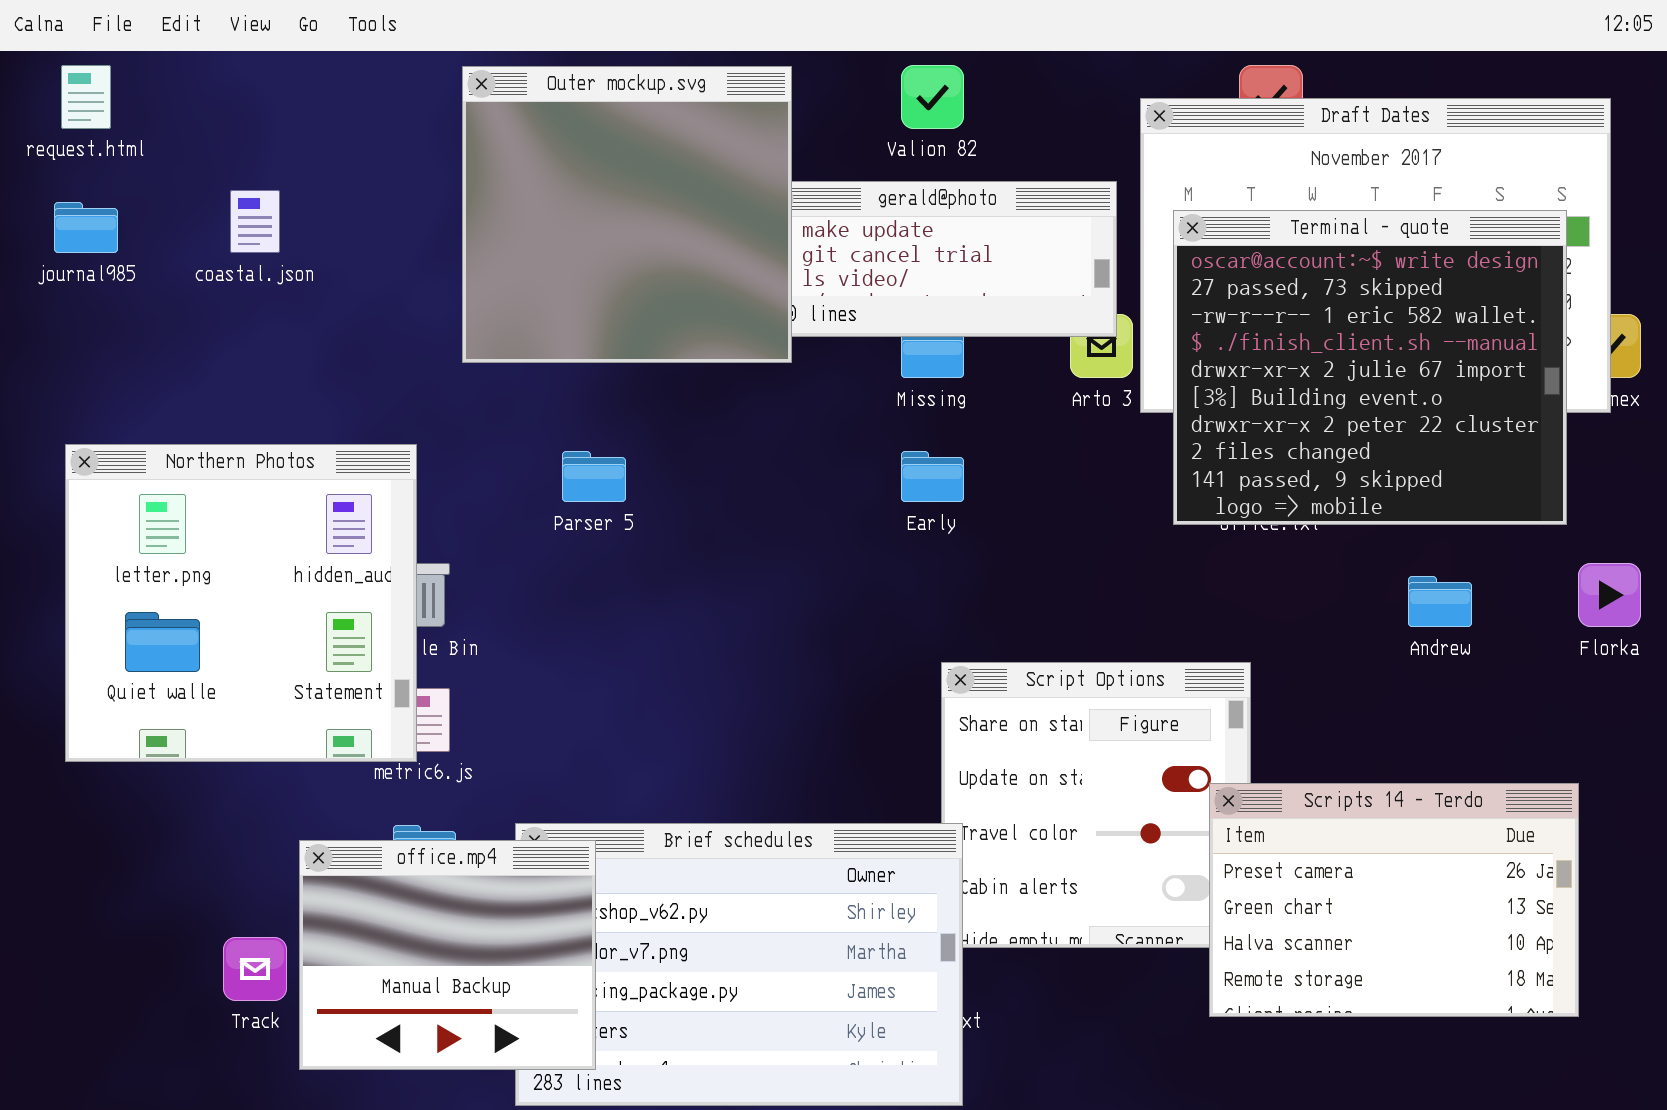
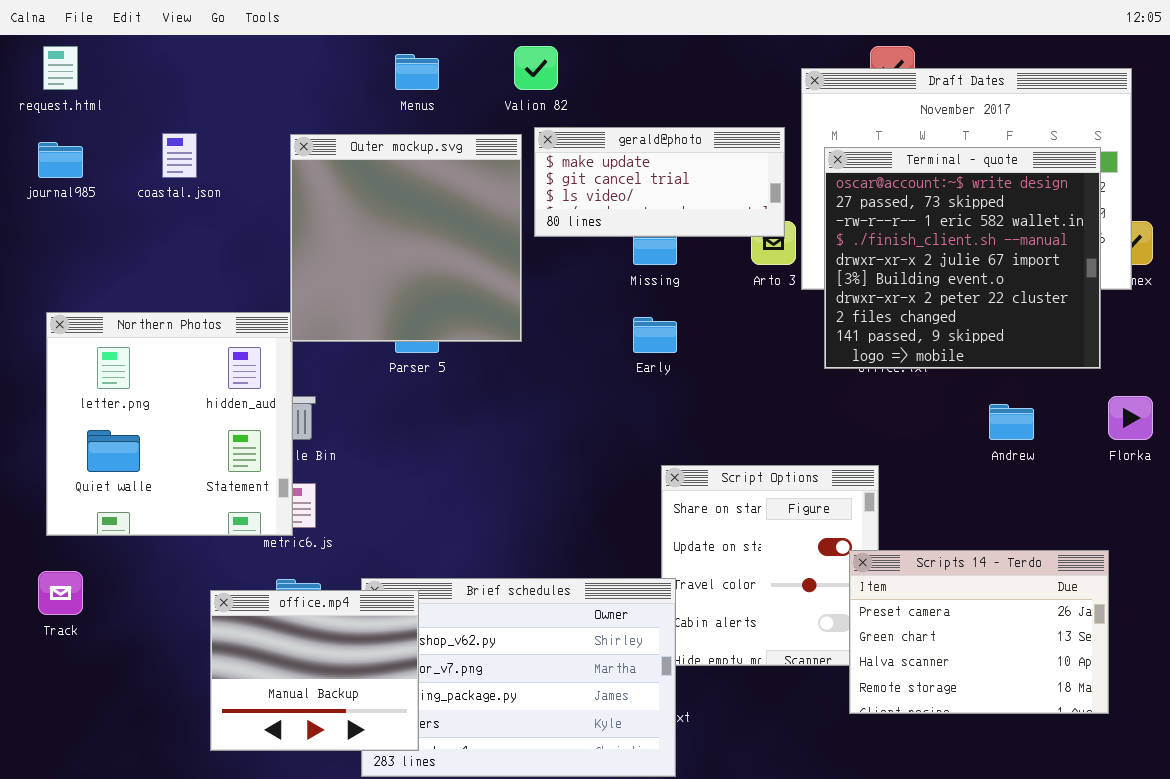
Valion 82: [901,65,964,129] -> [514,46,558,90], moved
Outer mockup.svg: [462,66,792,363] -> [290,134,522,342], moved
Track: [223,937,287,1001] -> [38,571,83,615], moved

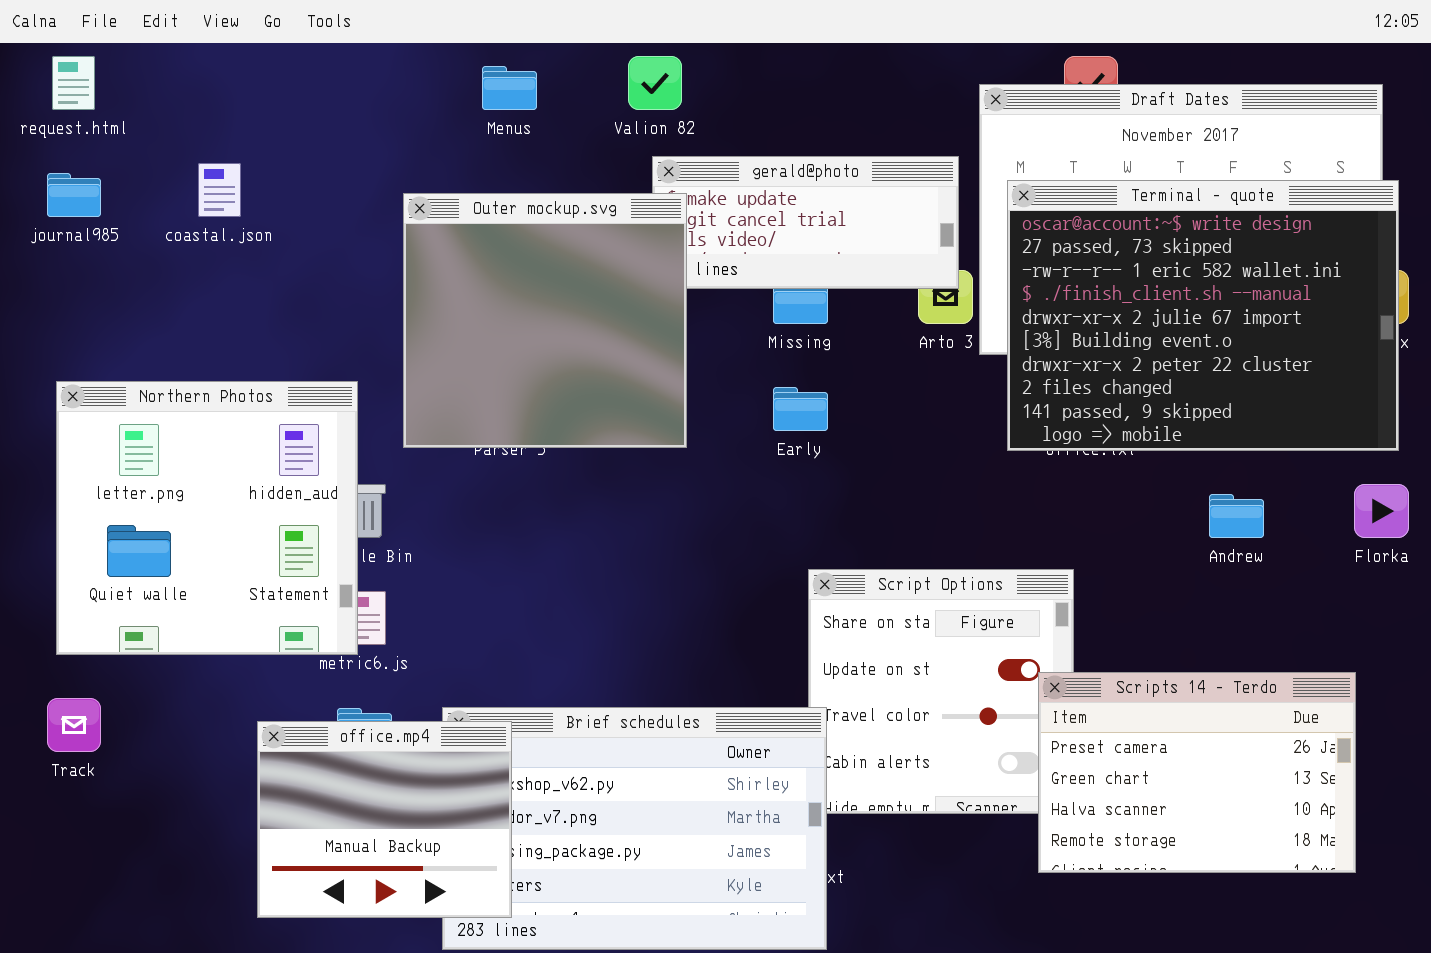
Outer mockup.svg: [290,134,522,342] -> [403,193,687,448], moved
Terminal - quote: [824,147,1101,369] -> [1007,180,1399,451], resized

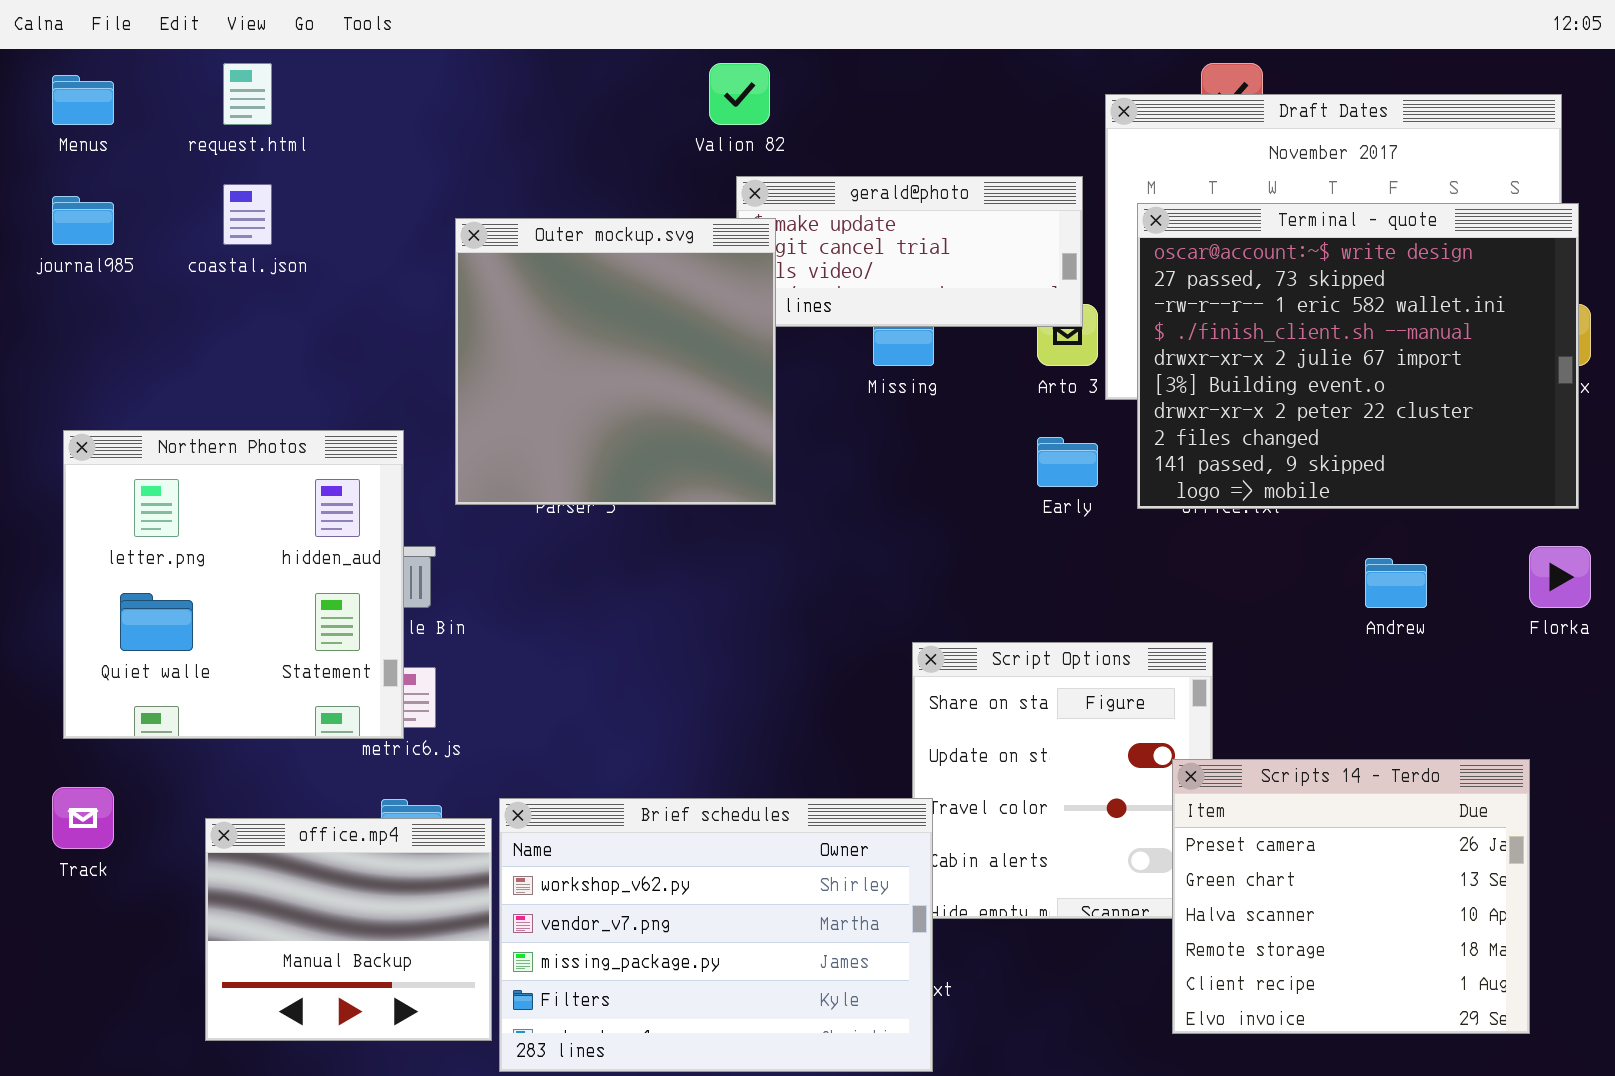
request.html: [52,56,95,110] -> [223,63,272,125], moved
Menus: [482,66,537,110] -> [52,75,114,125], moved
Early: [773,387,828,431] -> [1037,437,1098,487], moved
Scripts 14 - Terdo: [1038,672,1356,873] -> [1172,759,1530,1034], resized
office.mp4: [257,721,512,918] -> [205,818,492,1041], moved

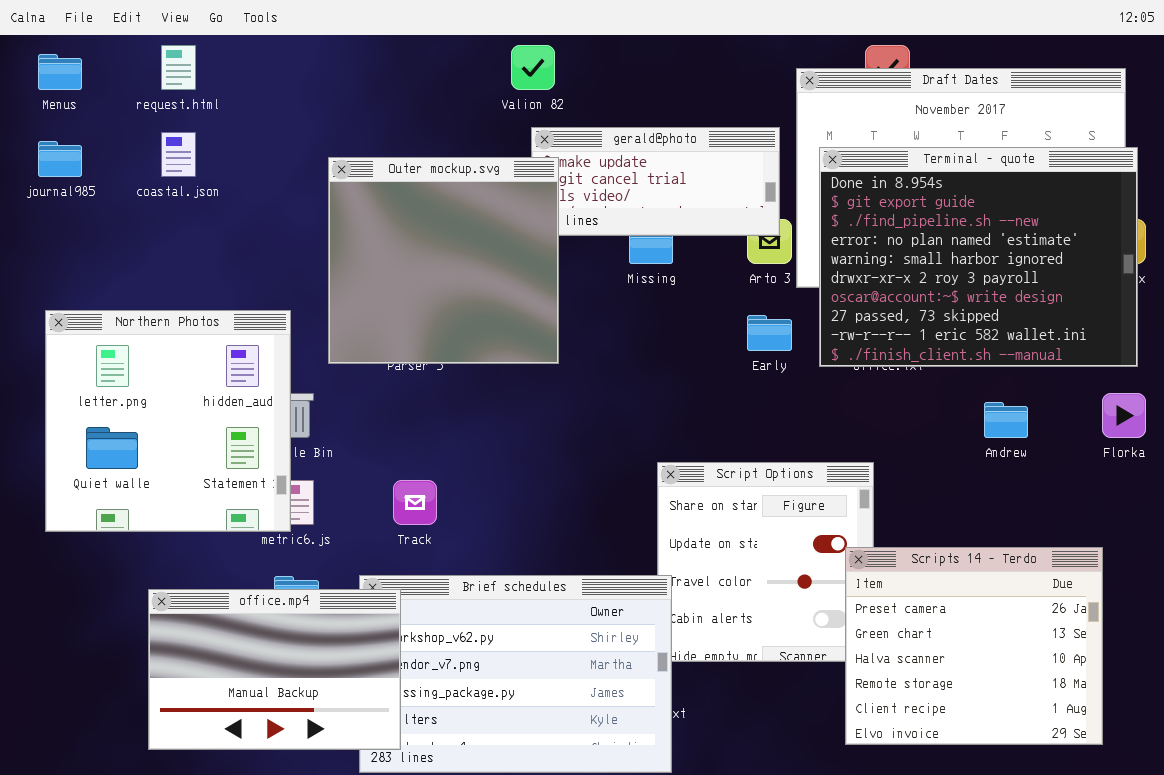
Terminal - quote: [1137,203,1579,509] -> [819,147,1138,367], scrolled up 6 rows
Track: [52,787,114,849] -> [393,480,437,525], moved
office.mp4: [205,818,492,1041] -> [148,589,401,750], resized

